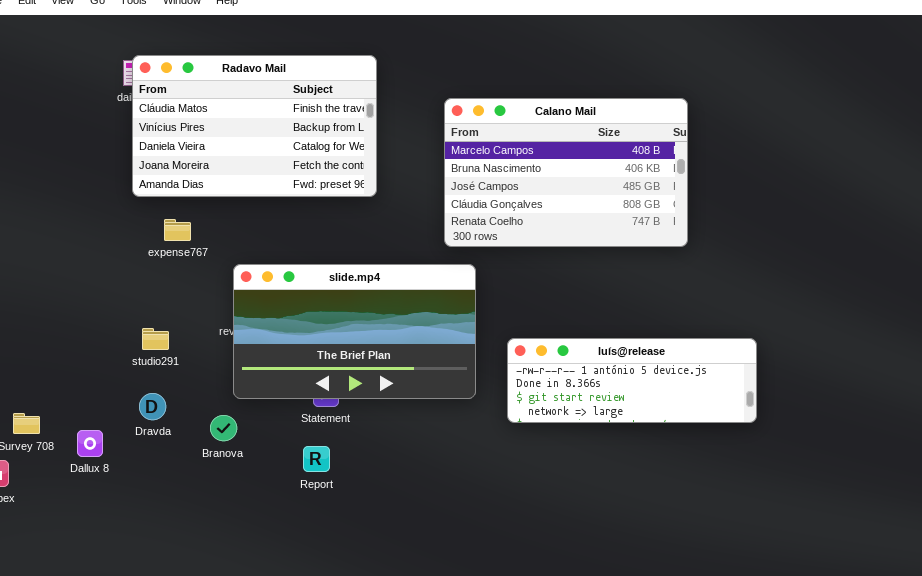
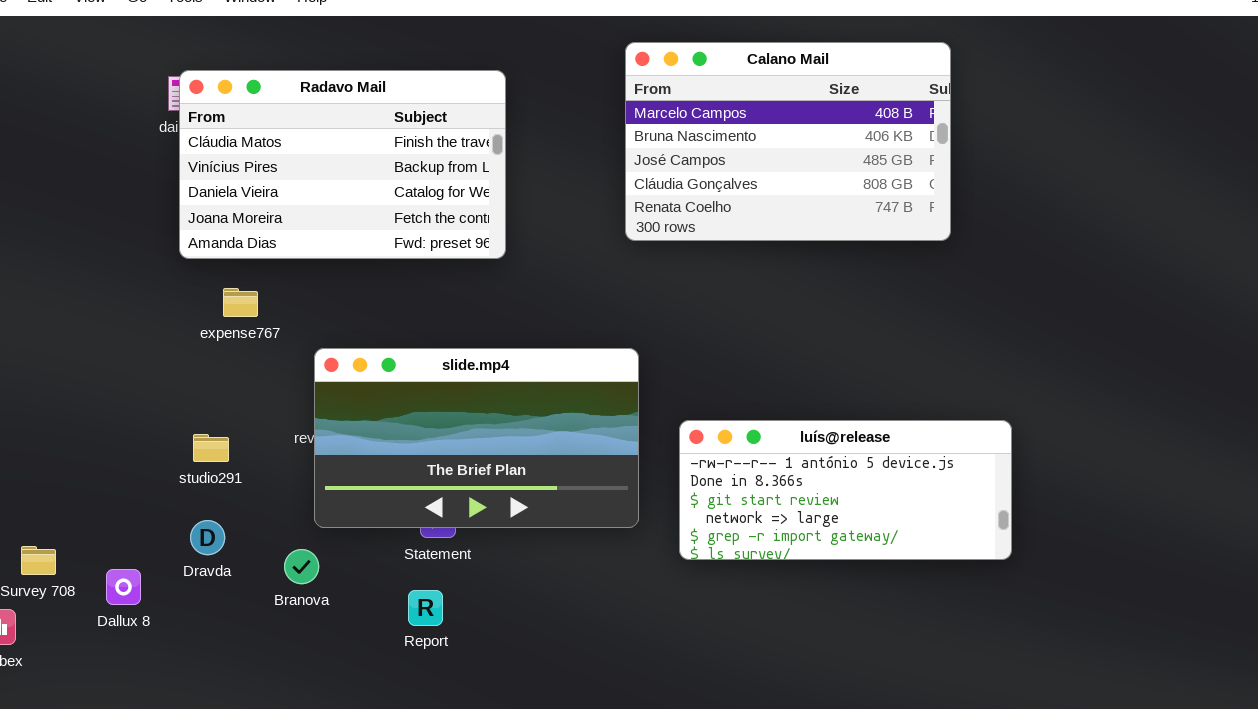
Calano Mail: [444,98,688,247] -> [625,42,951,241], moved
luís@release: [507,338,757,423] -> [679,420,1012,560], resized

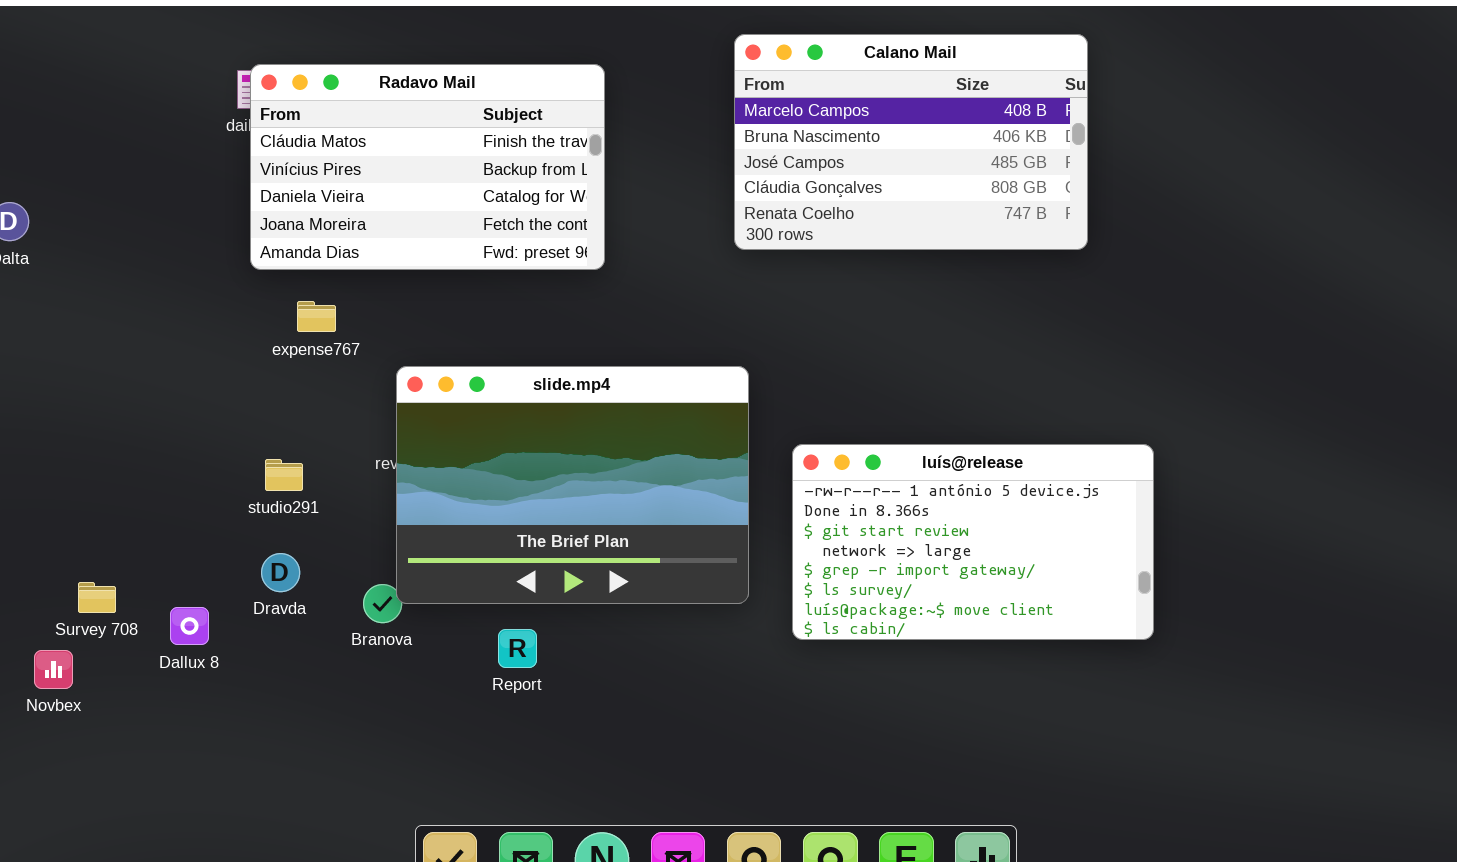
slide.mp4: [314,348,639,528] -> [396,366,749,604], resized
luís@release: [679,420,1012,560] -> [792,444,1154,640], resized

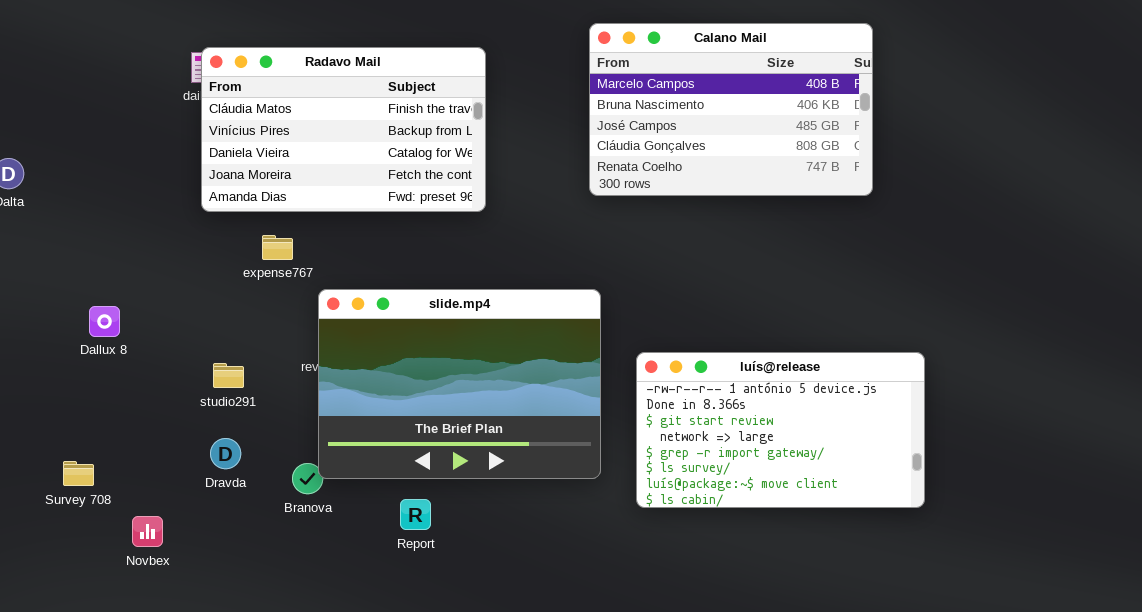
expense767: [297,301,336,332] -> [262,235,293,260], moved
Dallux 8: [170,607,209,645] -> [89,306,120,337], moved
Novbex: [34,650,73,689] -> [132,516,163,547], moved

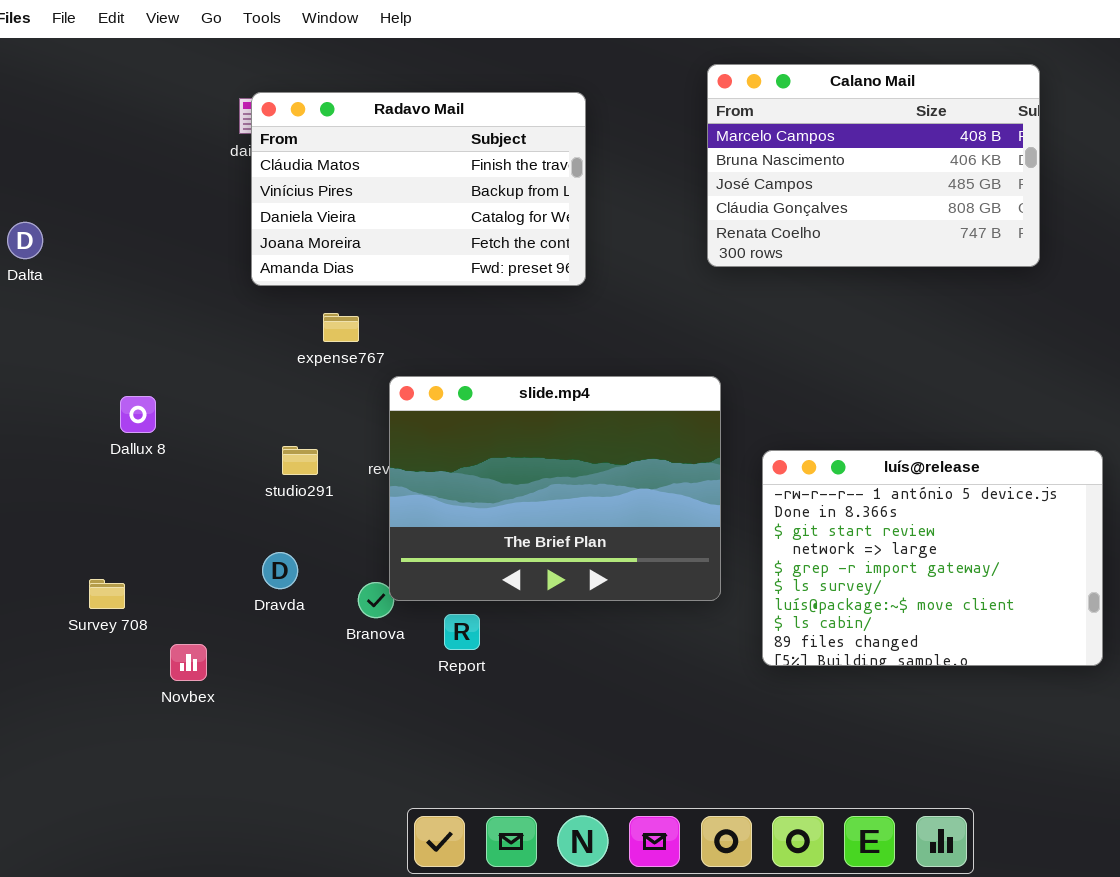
luís@release: [636,352,925,508] -> [762,450,1103,666], resized
studio291: [213,363,244,388] -> [282,446,318,475], moved
Report: [400,499,431,530] -> [444,614,480,650], moved

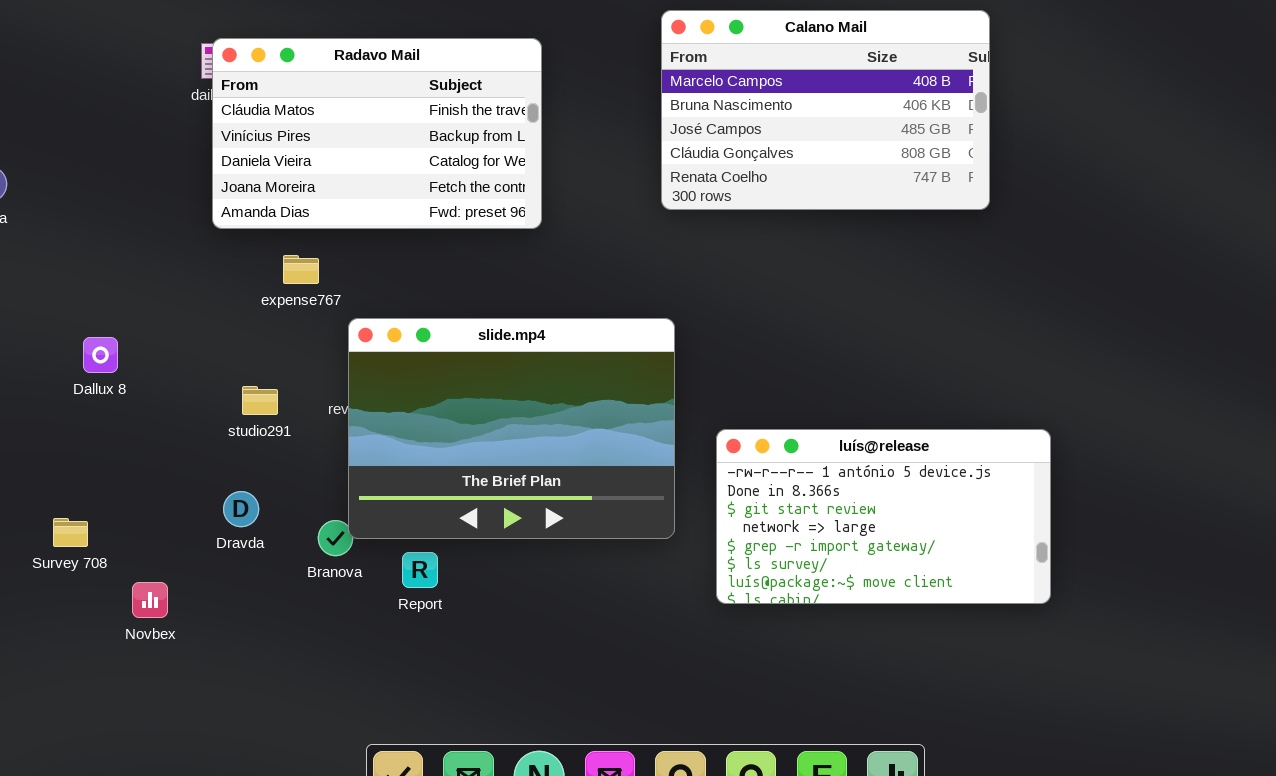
luís@release: [762,450,1103,666] -> [716,429,1051,604], resized

